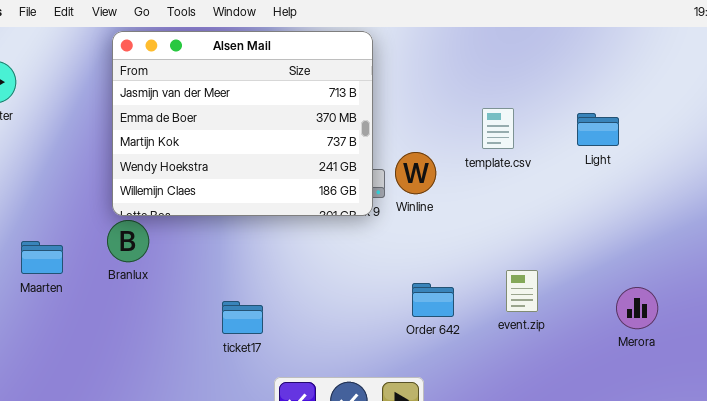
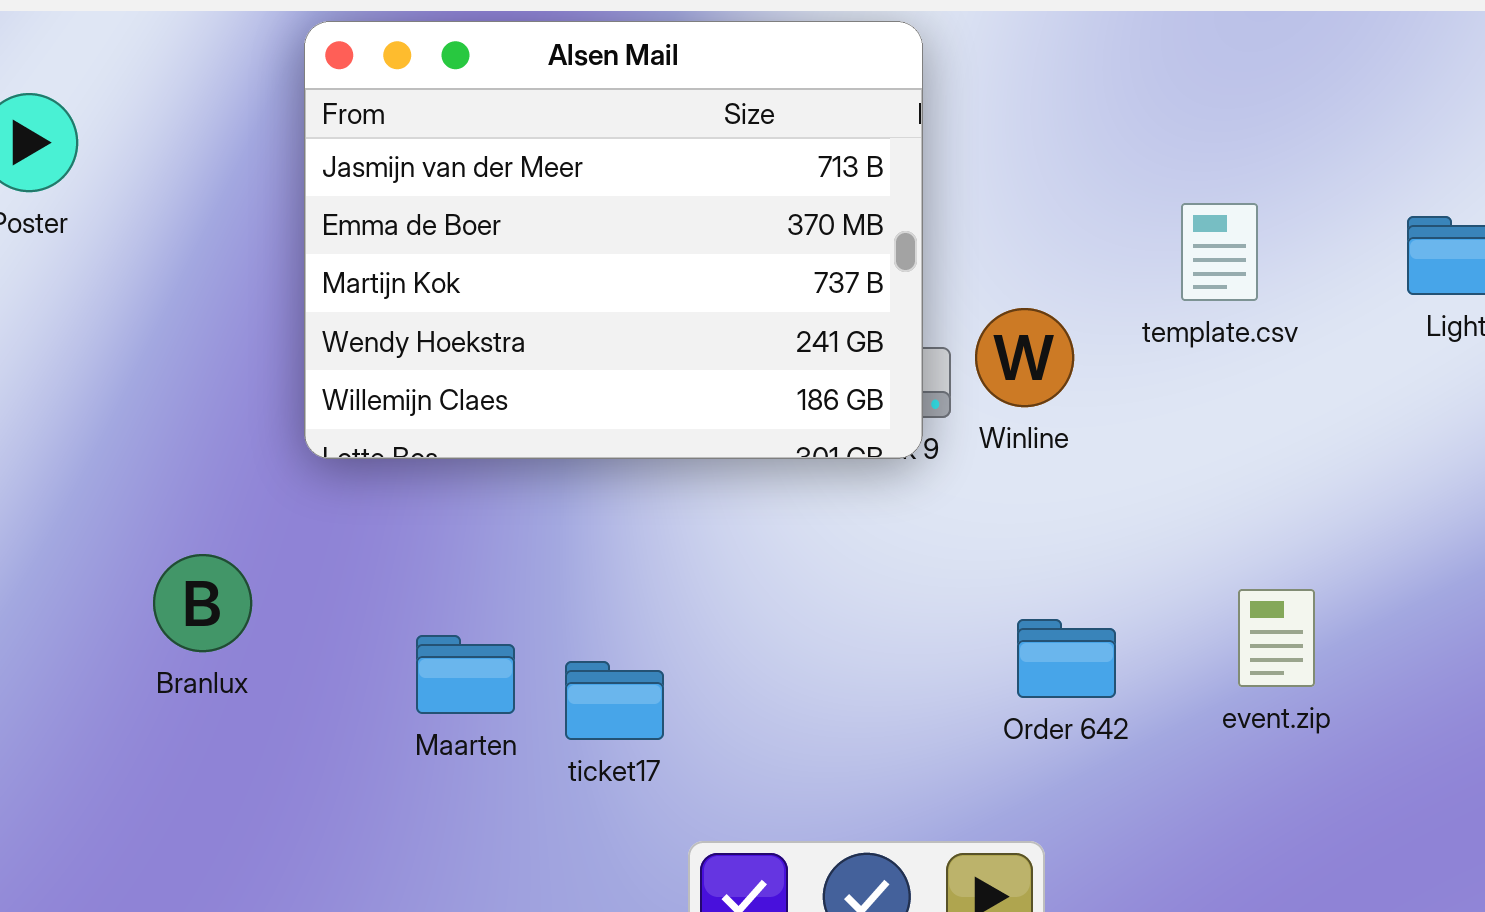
Branlux: [107,220,149,262] -> [153,554,252,652], moved
Maarten: [21,241,63,274] -> [416,635,515,714], moved

